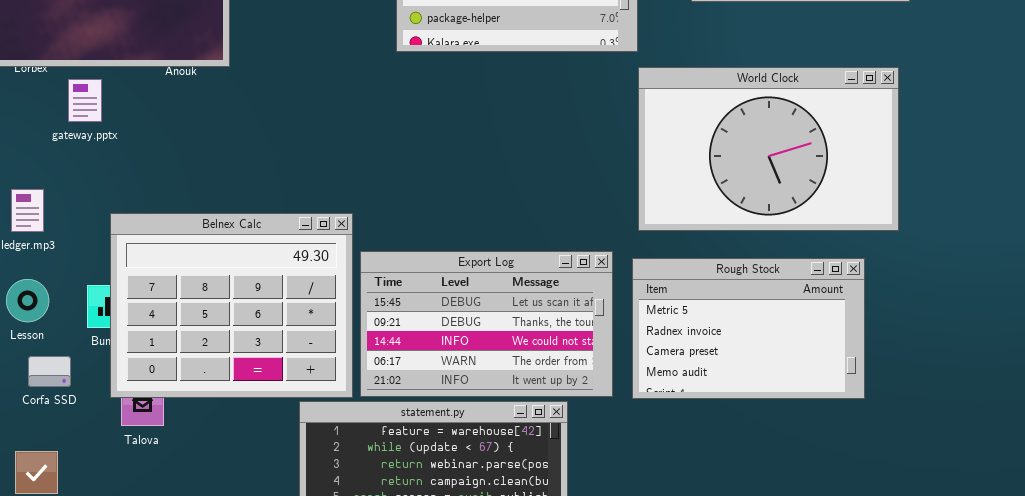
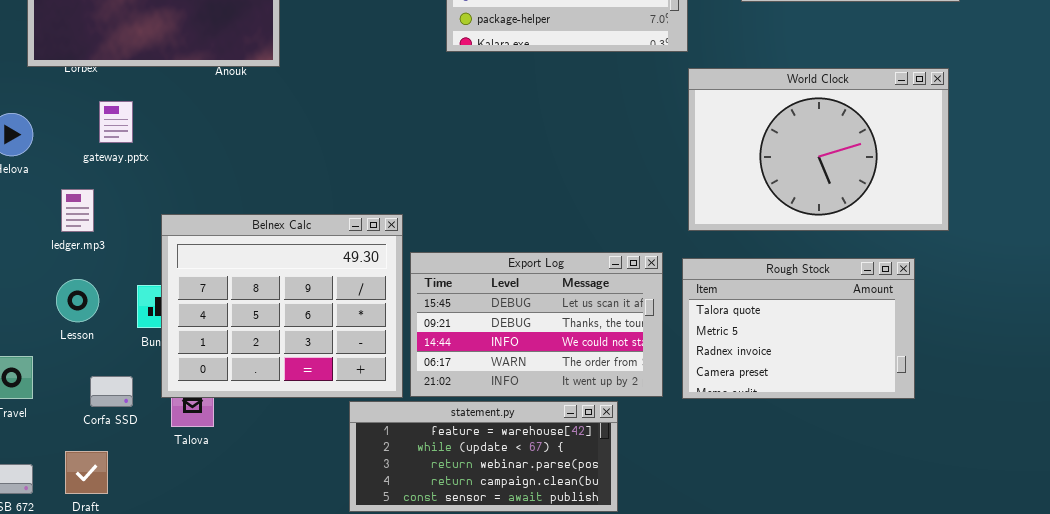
gateway.pptx: [68,79,102,122] -> [99,101,133,143], moved
Rough Stock: [632,258,865,399] -> [682,258,915,399], scrolled up 1 row
Corfa SSD: [28,356,71,387] -> [90,376,133,407], moved

